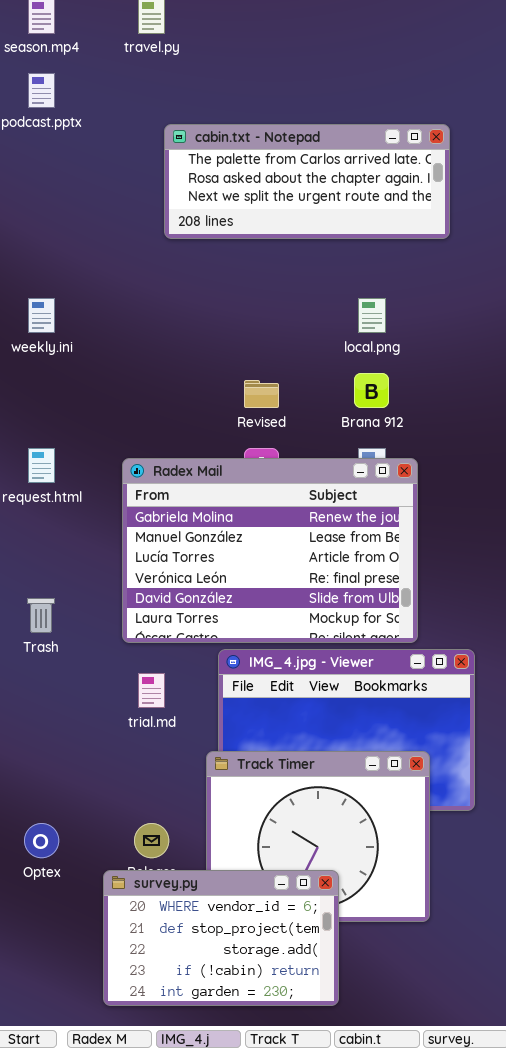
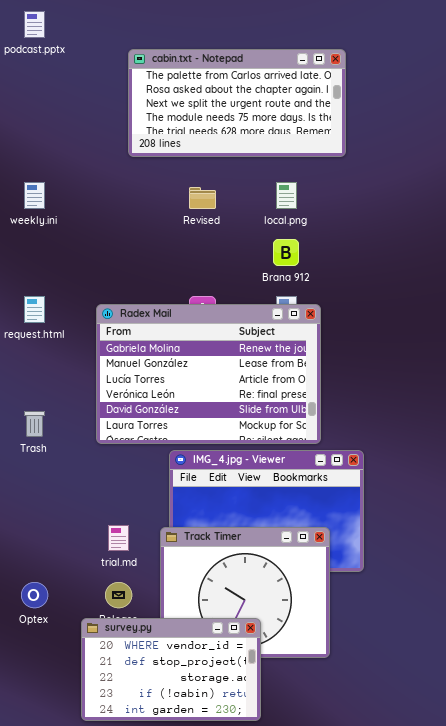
cabin.txt - Notepad: [164,124,450,239] -> [128,49,346,157], resized
Revised: [244,380,279,408] -> [189,187,216,209], moved
trial.md: [138,673,165,708] -> [108,525,129,551], moved

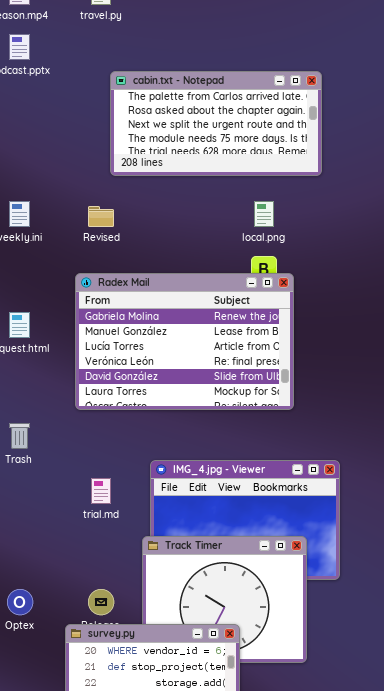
Revised: [189,187,216,209] -> [88,206,114,227], moved
Radex Mail: [96,304,321,444] -> [75,273,294,410], moved
trial.md: [108,525,129,551] -> [91,478,111,504], moved

